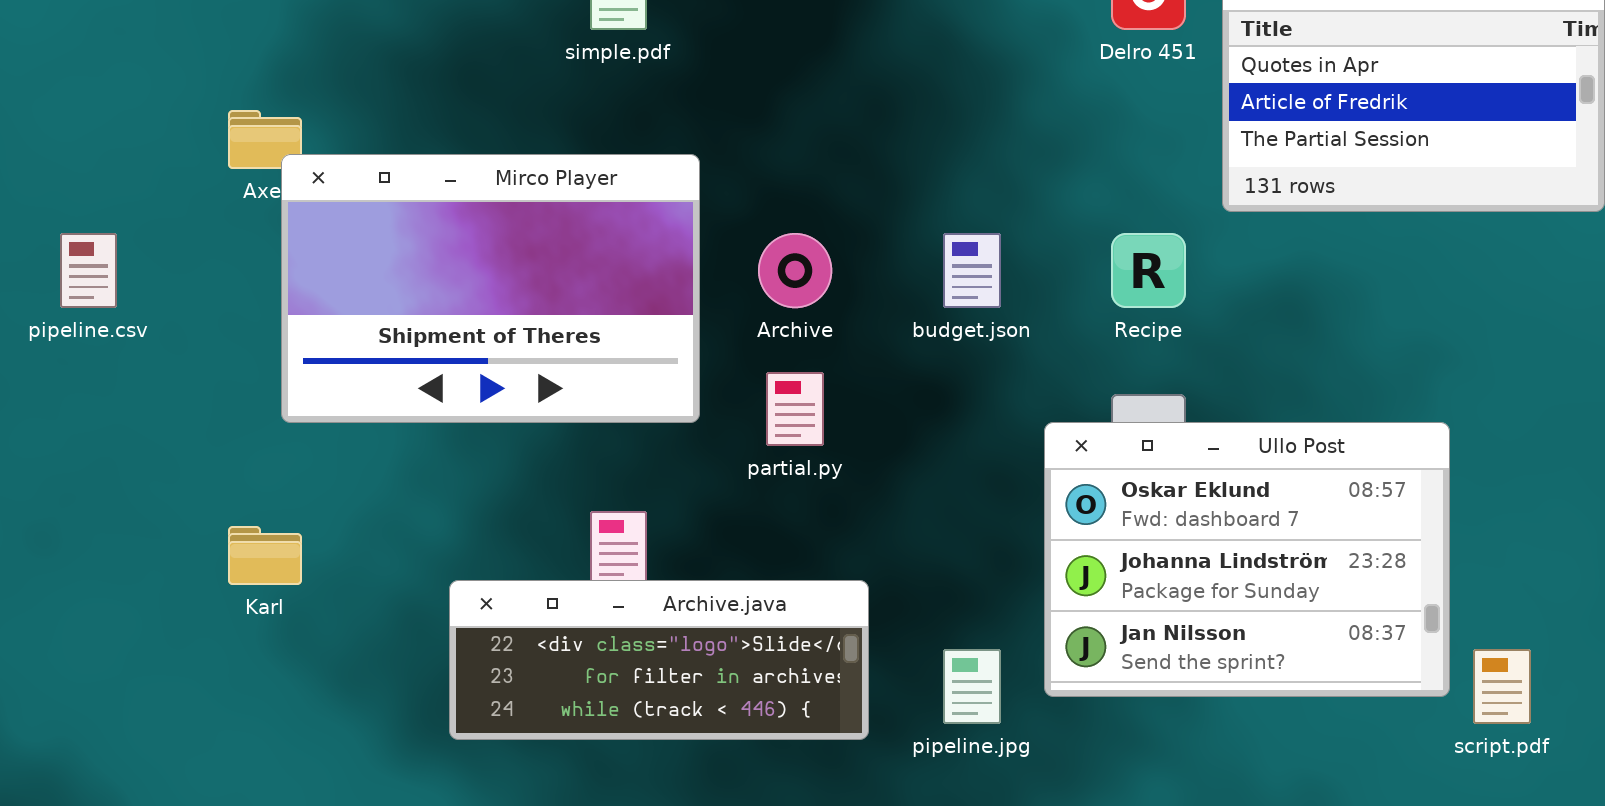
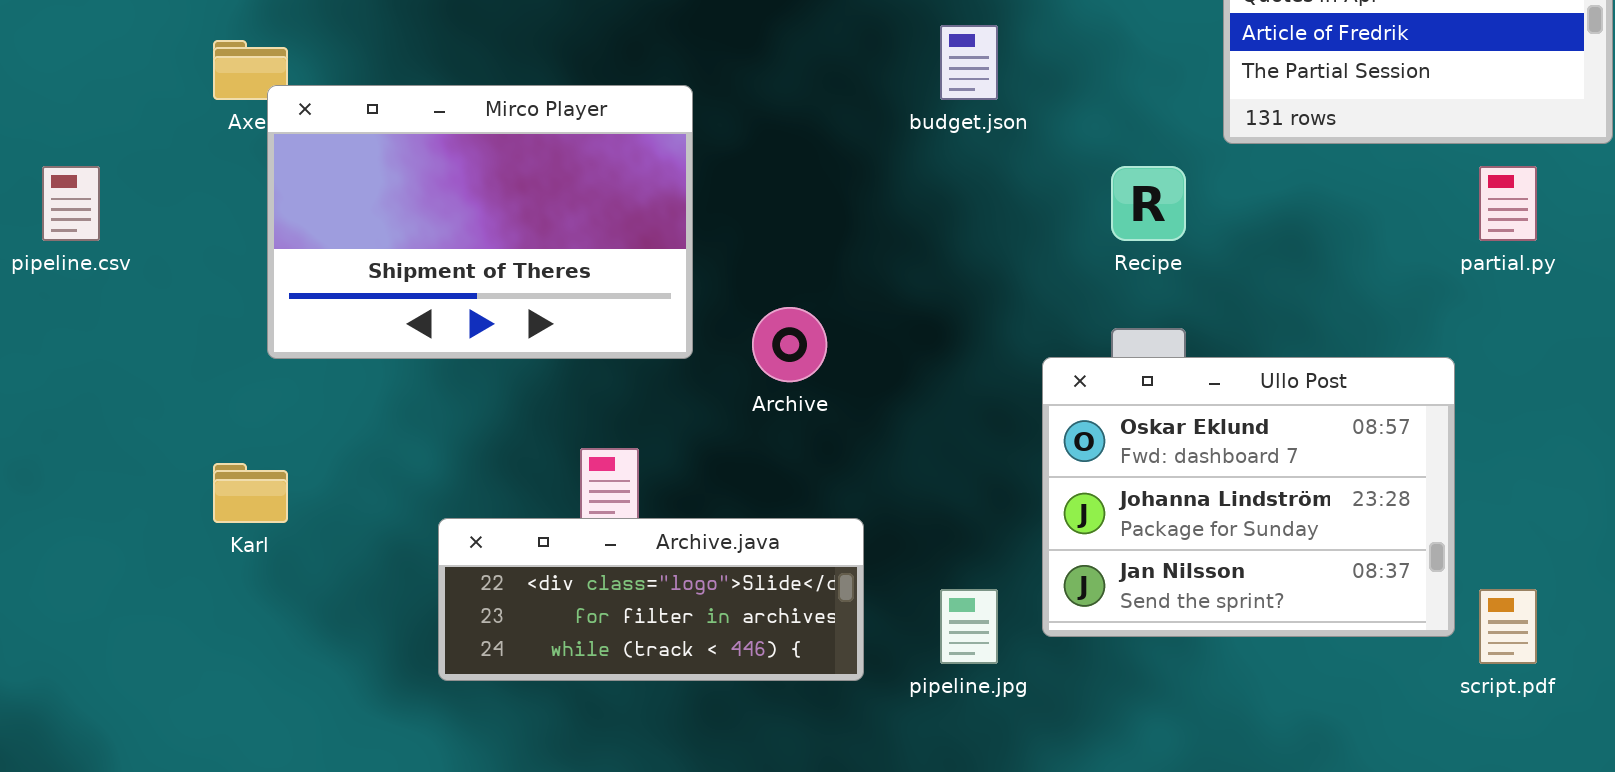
Archive: [758,233,832,308] -> [752,307,827,382], moved
budget.json: [943,233,1001,308] -> [940,25,998,100], moved
partial.py: [766,372,824,446] -> [1479,166,1537,241], moved

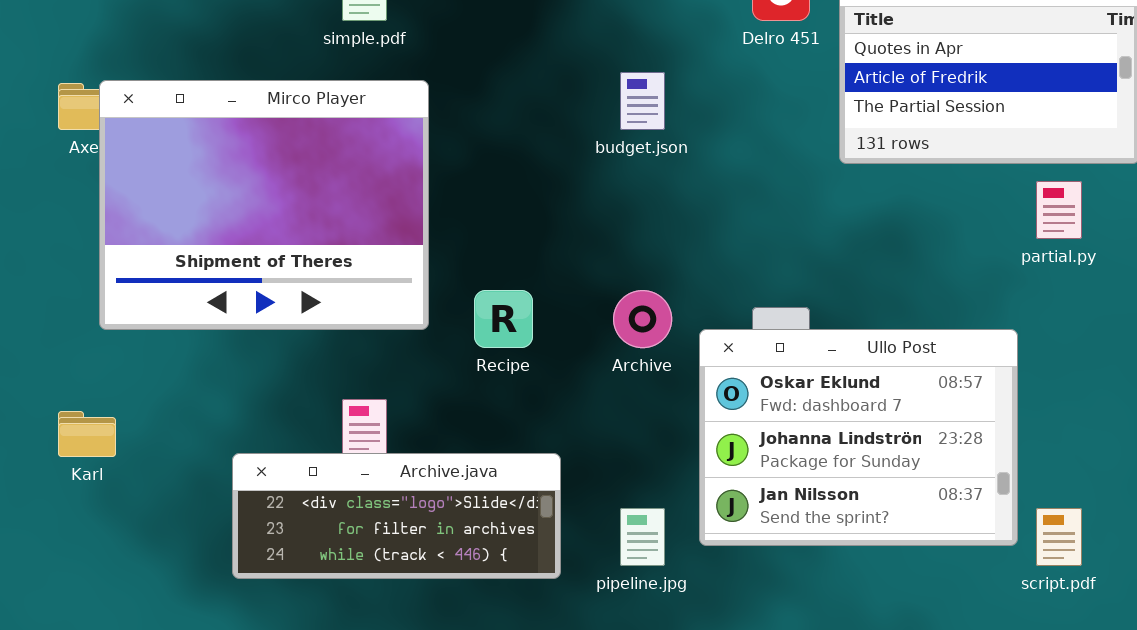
Mirco Player: [267,85,693,359] -> [99,80,429,330], resized
Recipe: [1111,166,1186,241] -> [474,290,533,348], moved
Archive: [752,307,827,382] -> [613,290,672,348], moved

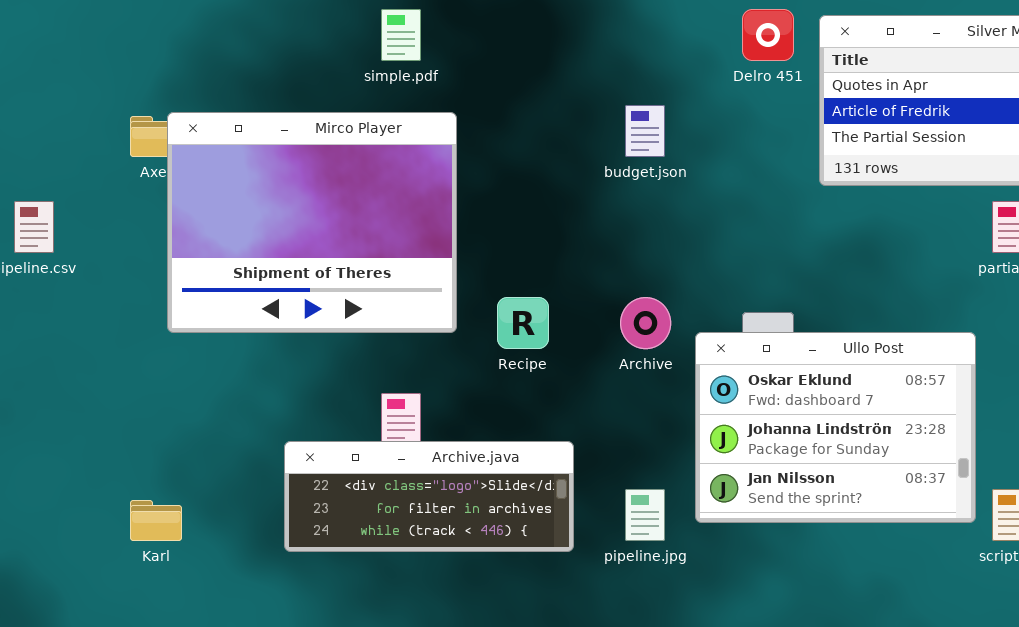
Karl: [58,411,116,457] -> [130,500,182,541], moved

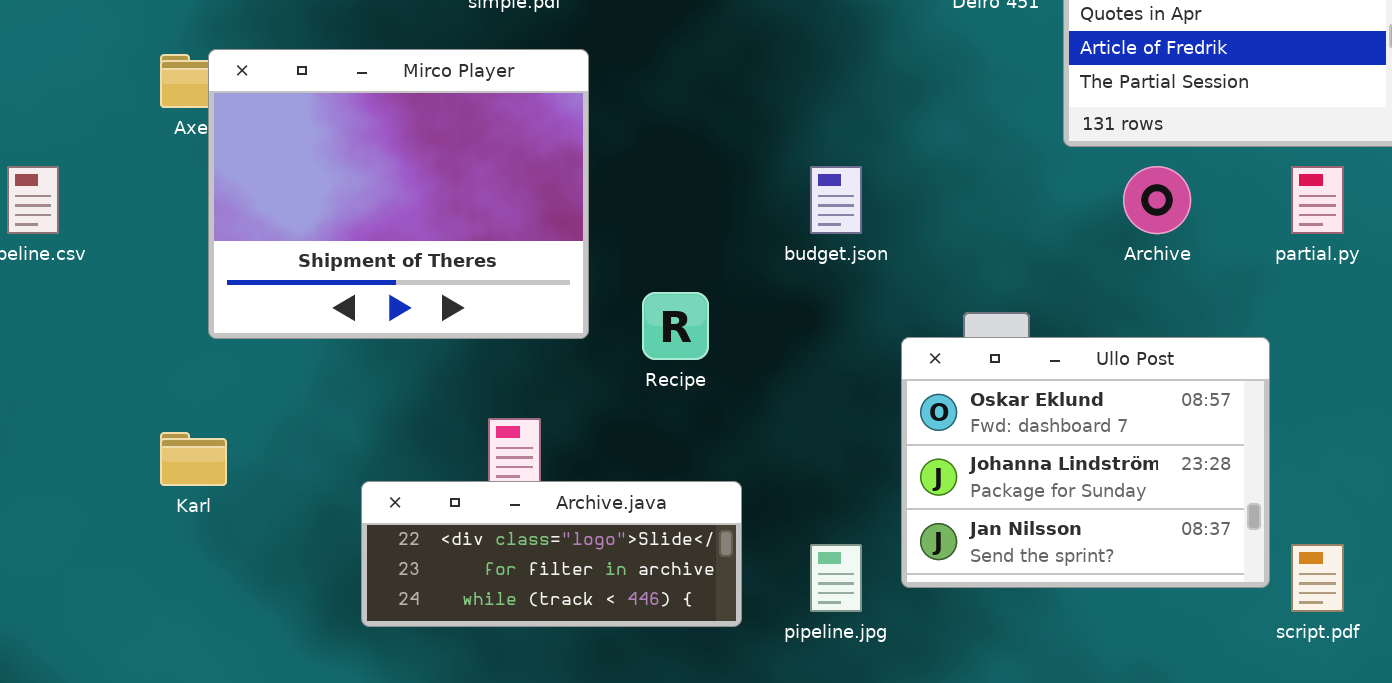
budget.json: [625,105,665,157] -> [810,166,862,234], moved
Archive: [620,297,671,349] -> [1123,166,1191,234], moved
Karl: [130,500,182,541] -> [160,432,227,486], moved

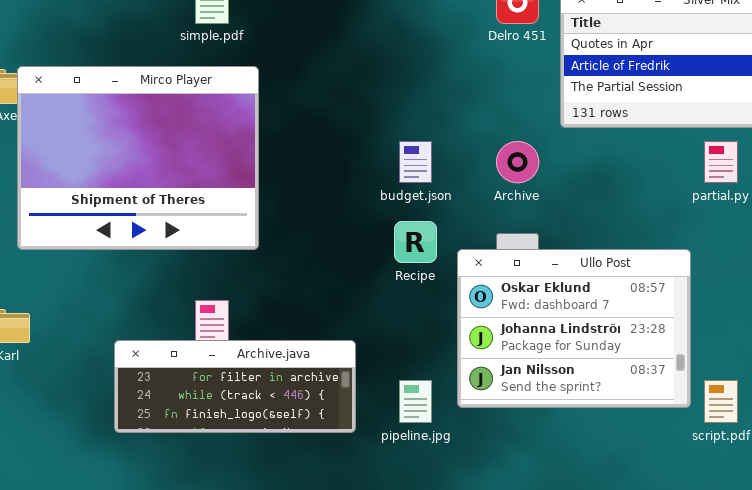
Archive: [1123,166,1191,234] -> [496,141,539,183], moved
Recipe: [642,292,709,360] -> [394,221,437,263], moved
Archive.java: [361,481,742,627] -> [114,340,356,433], scrolled down 1 row

